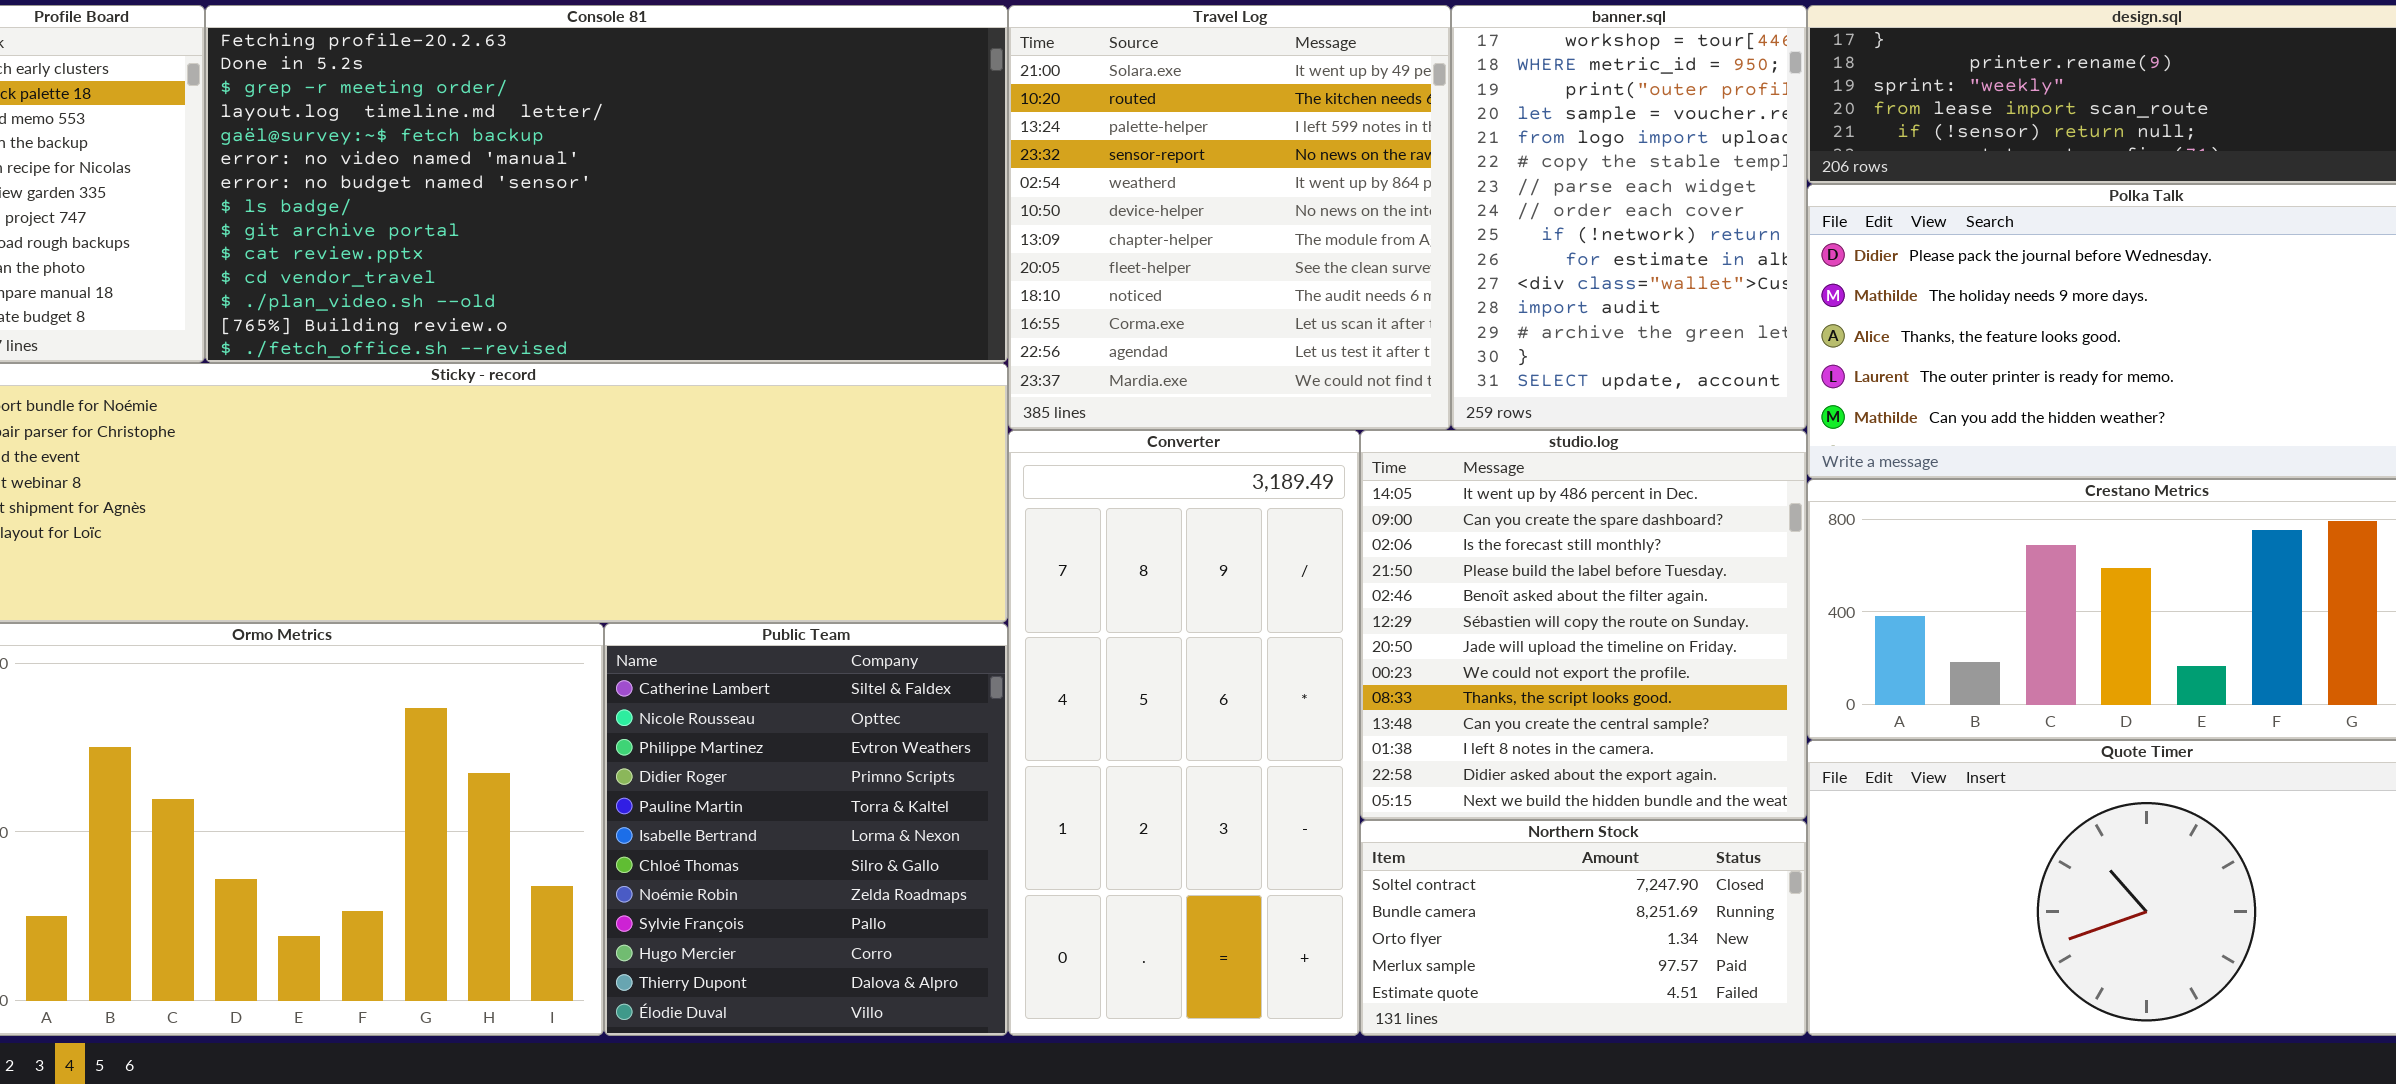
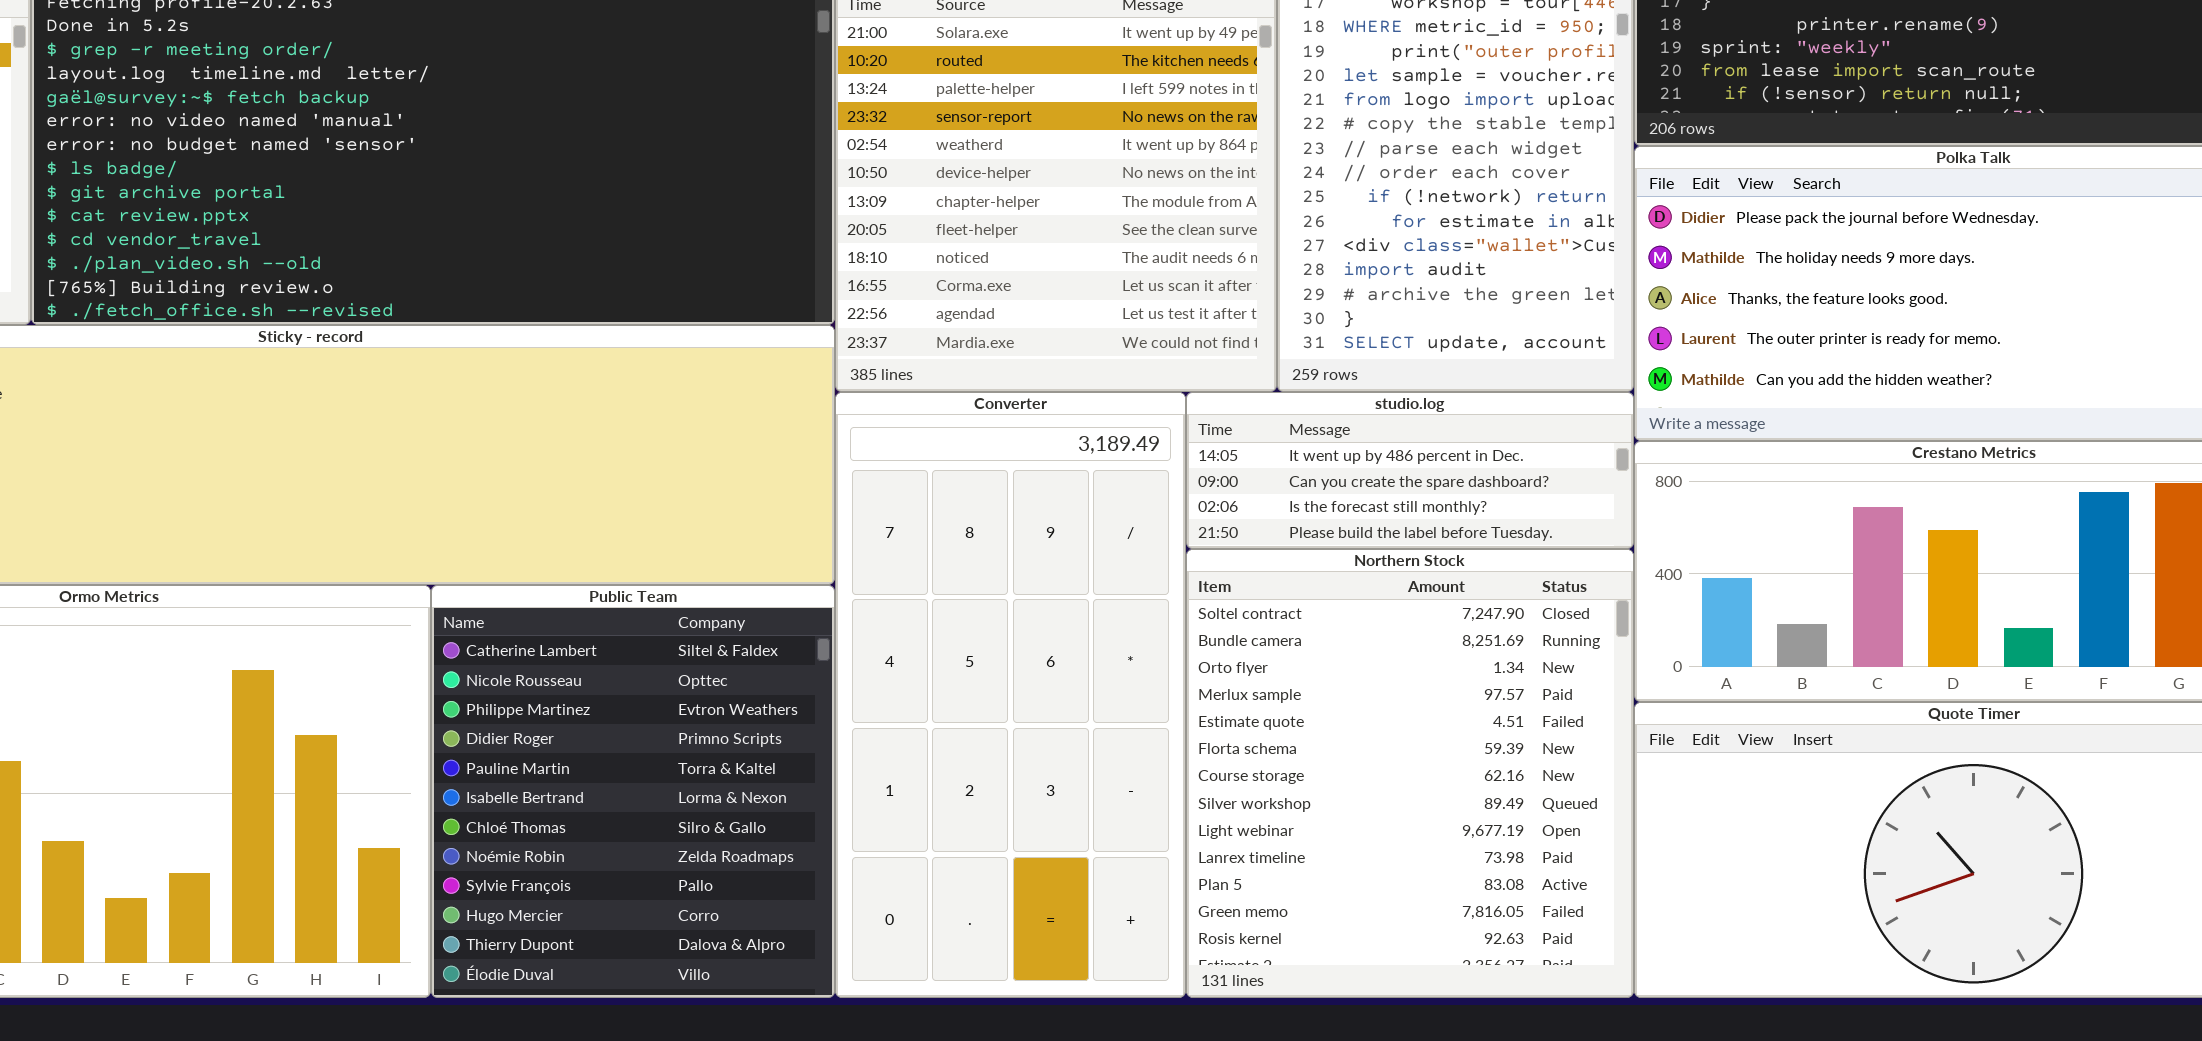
studio.log: [1360,430,1807,820] -> [1186,392,1634,549], resized
Northern Stock: [1360,820,1807,1036] -> [1186,549,1634,998], resized

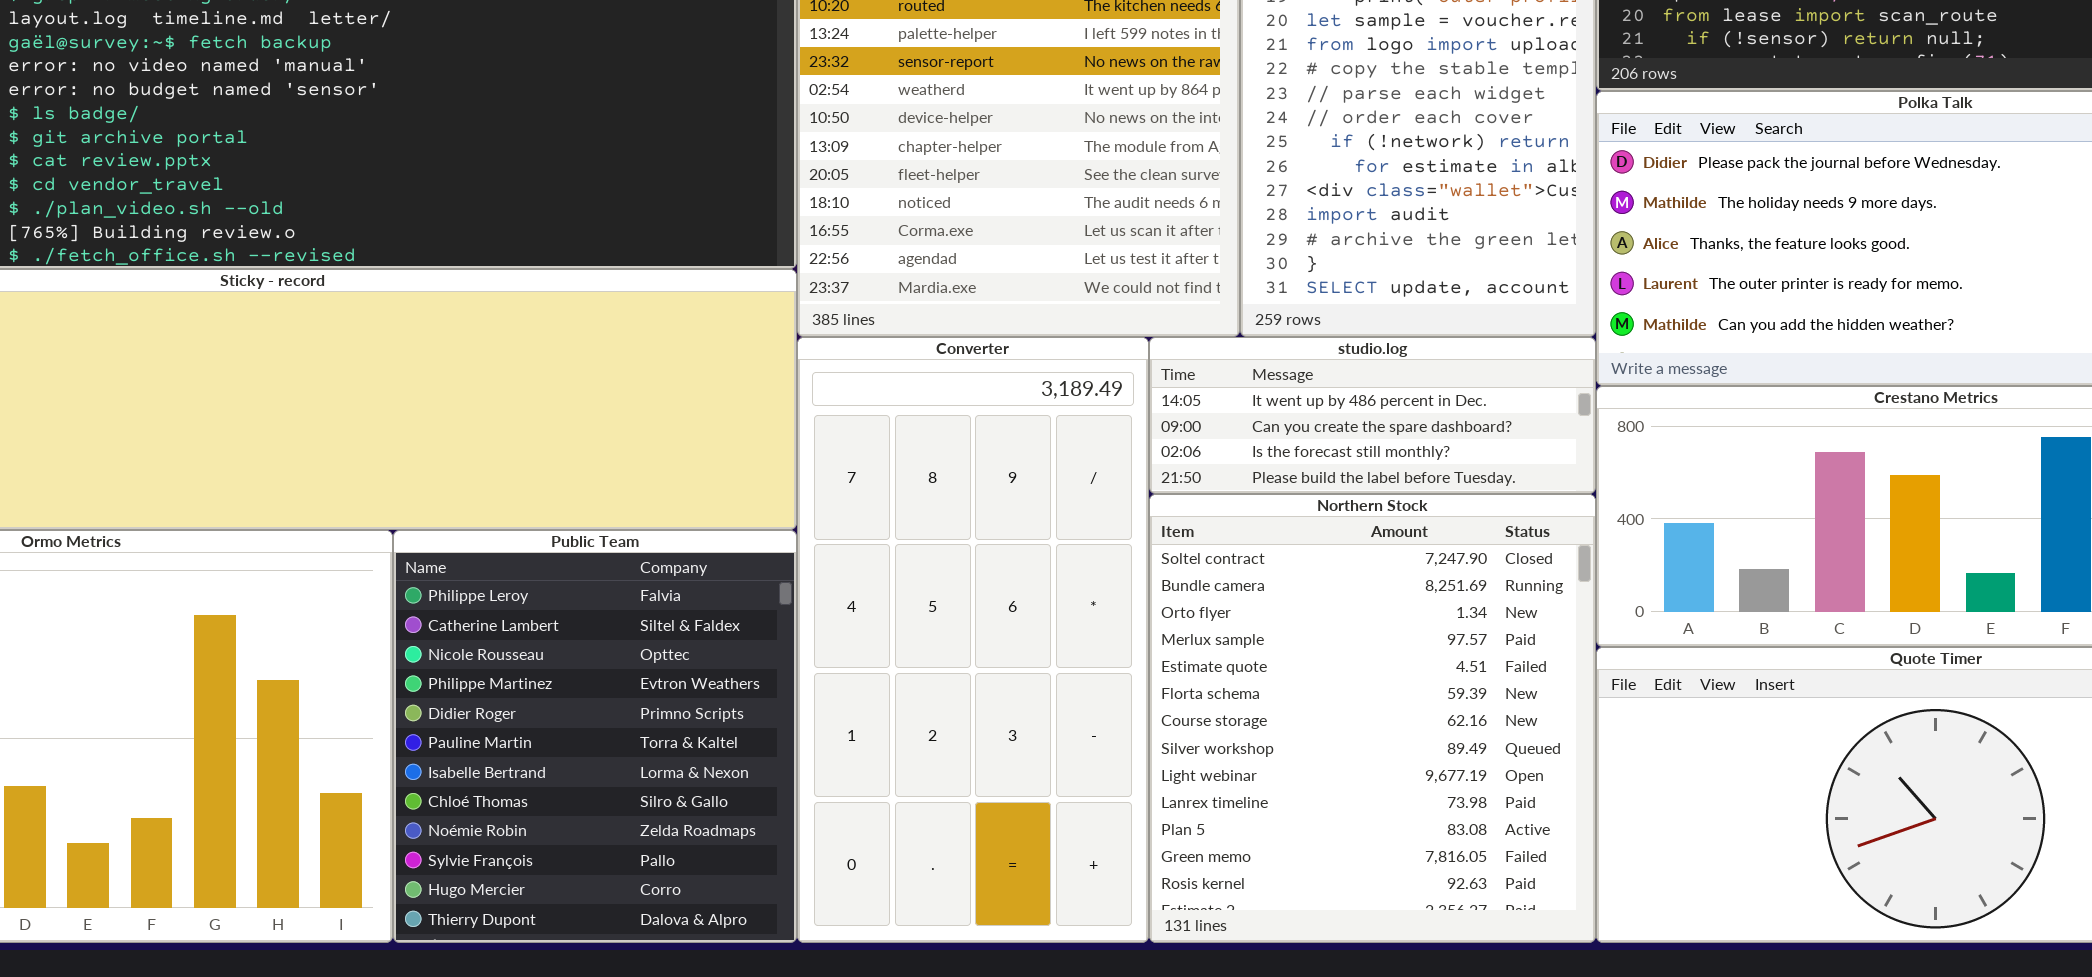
Public Team: [431,585,835,998] -> [393,530,797,943], scrolled up 1 row

